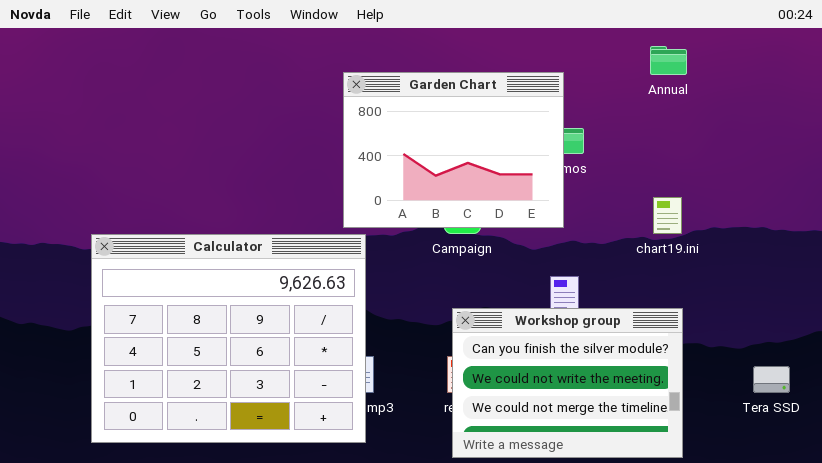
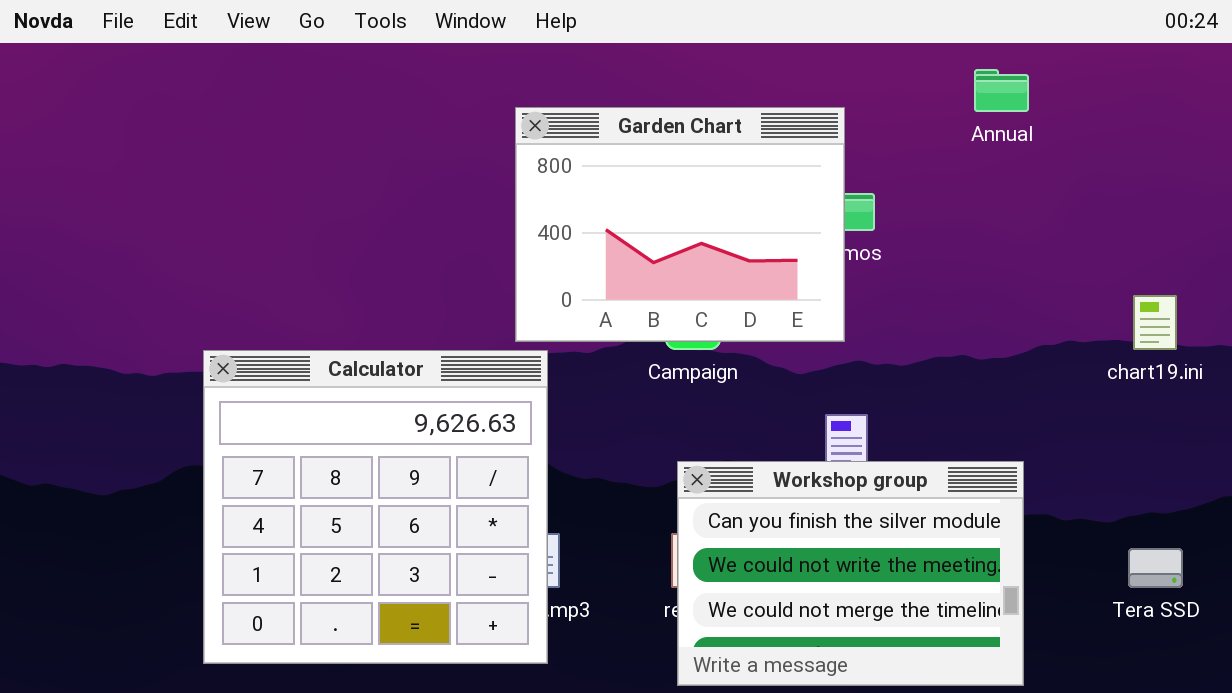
chart19.ini: [653,197,682,234] -> [1133,295,1177,350], moved
Calculator: [91,234,366,443] -> [203,350,548,664], resized

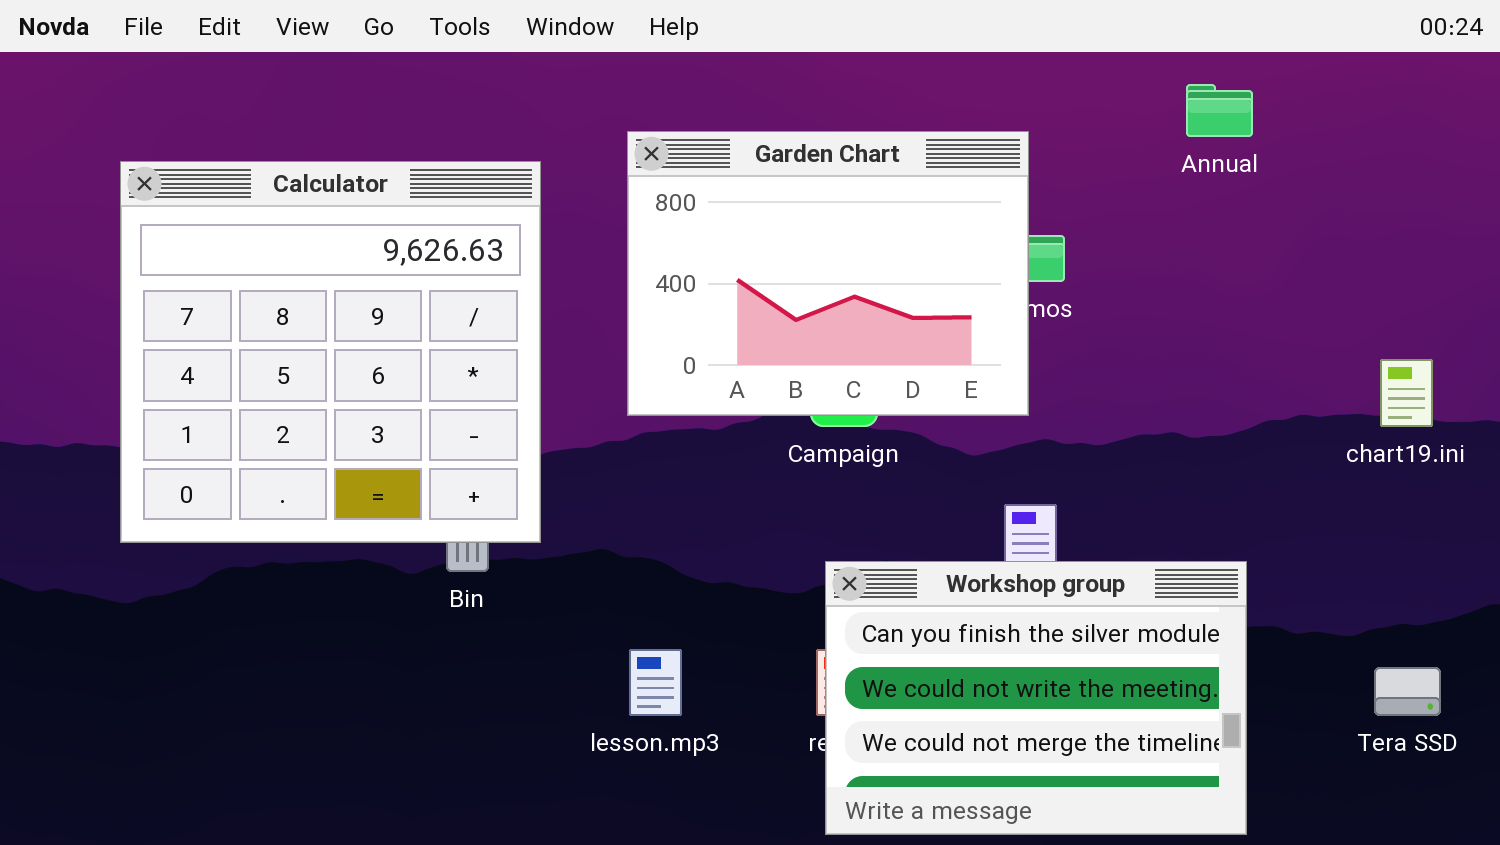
Calculator: [203,350,548,664] -> [120,161,541,543], moved

